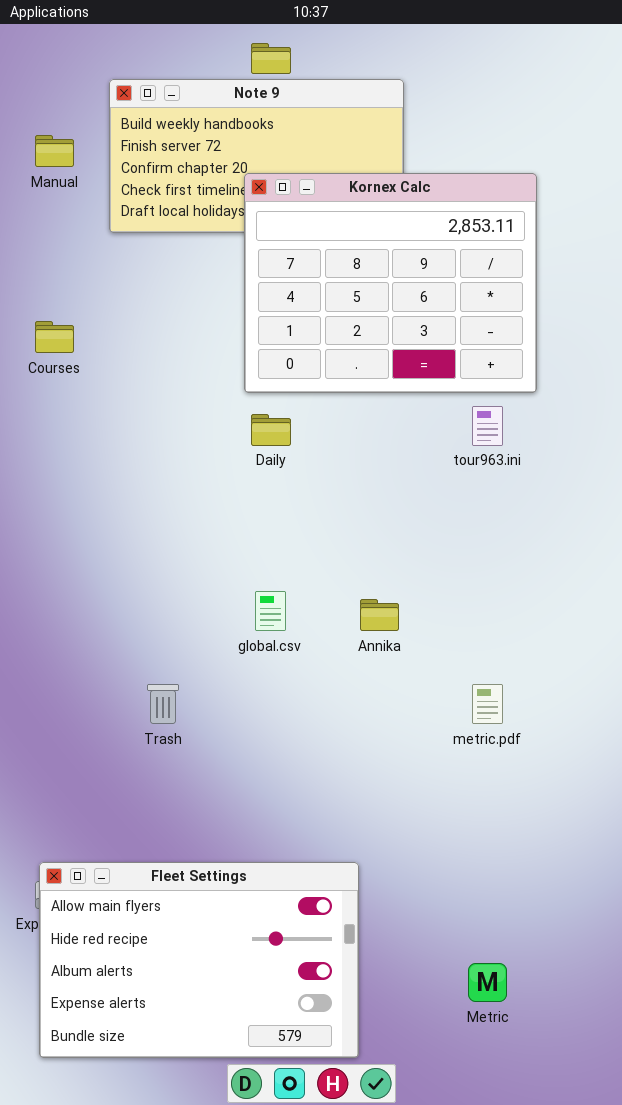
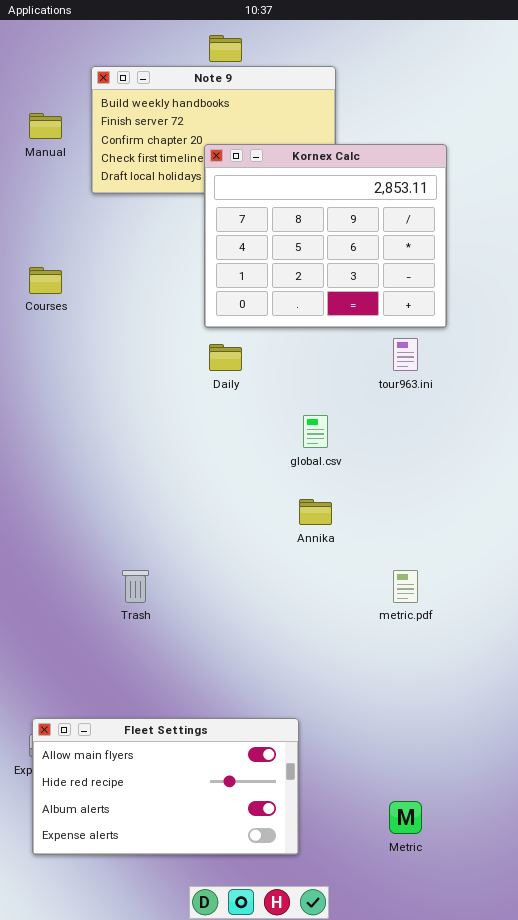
global.csv: [255,591,286,631] -> [303,415,328,448], moved
Fleet Settings: [39,862,359,1058] -> [32,718,299,855], resized

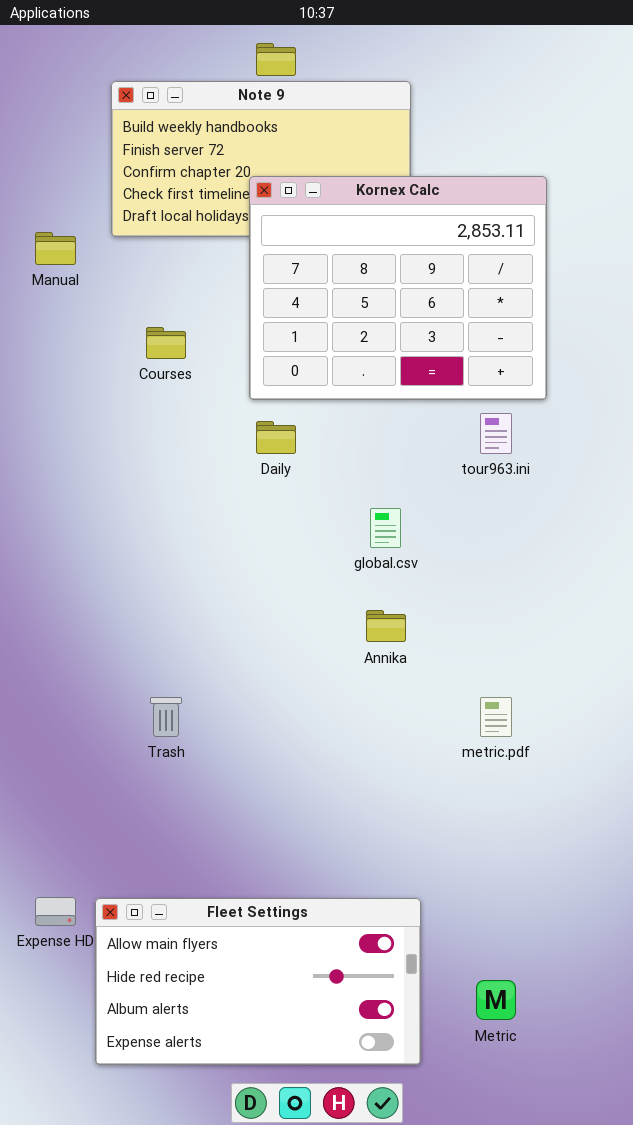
Manual: [29,113,62,139] -> [35,232,76,265], moved
Courses: [29,267,62,294] -> [146,327,186,359], moved
Fleet Settings: [32,718,299,855] -> [95,898,421,1065], moved

